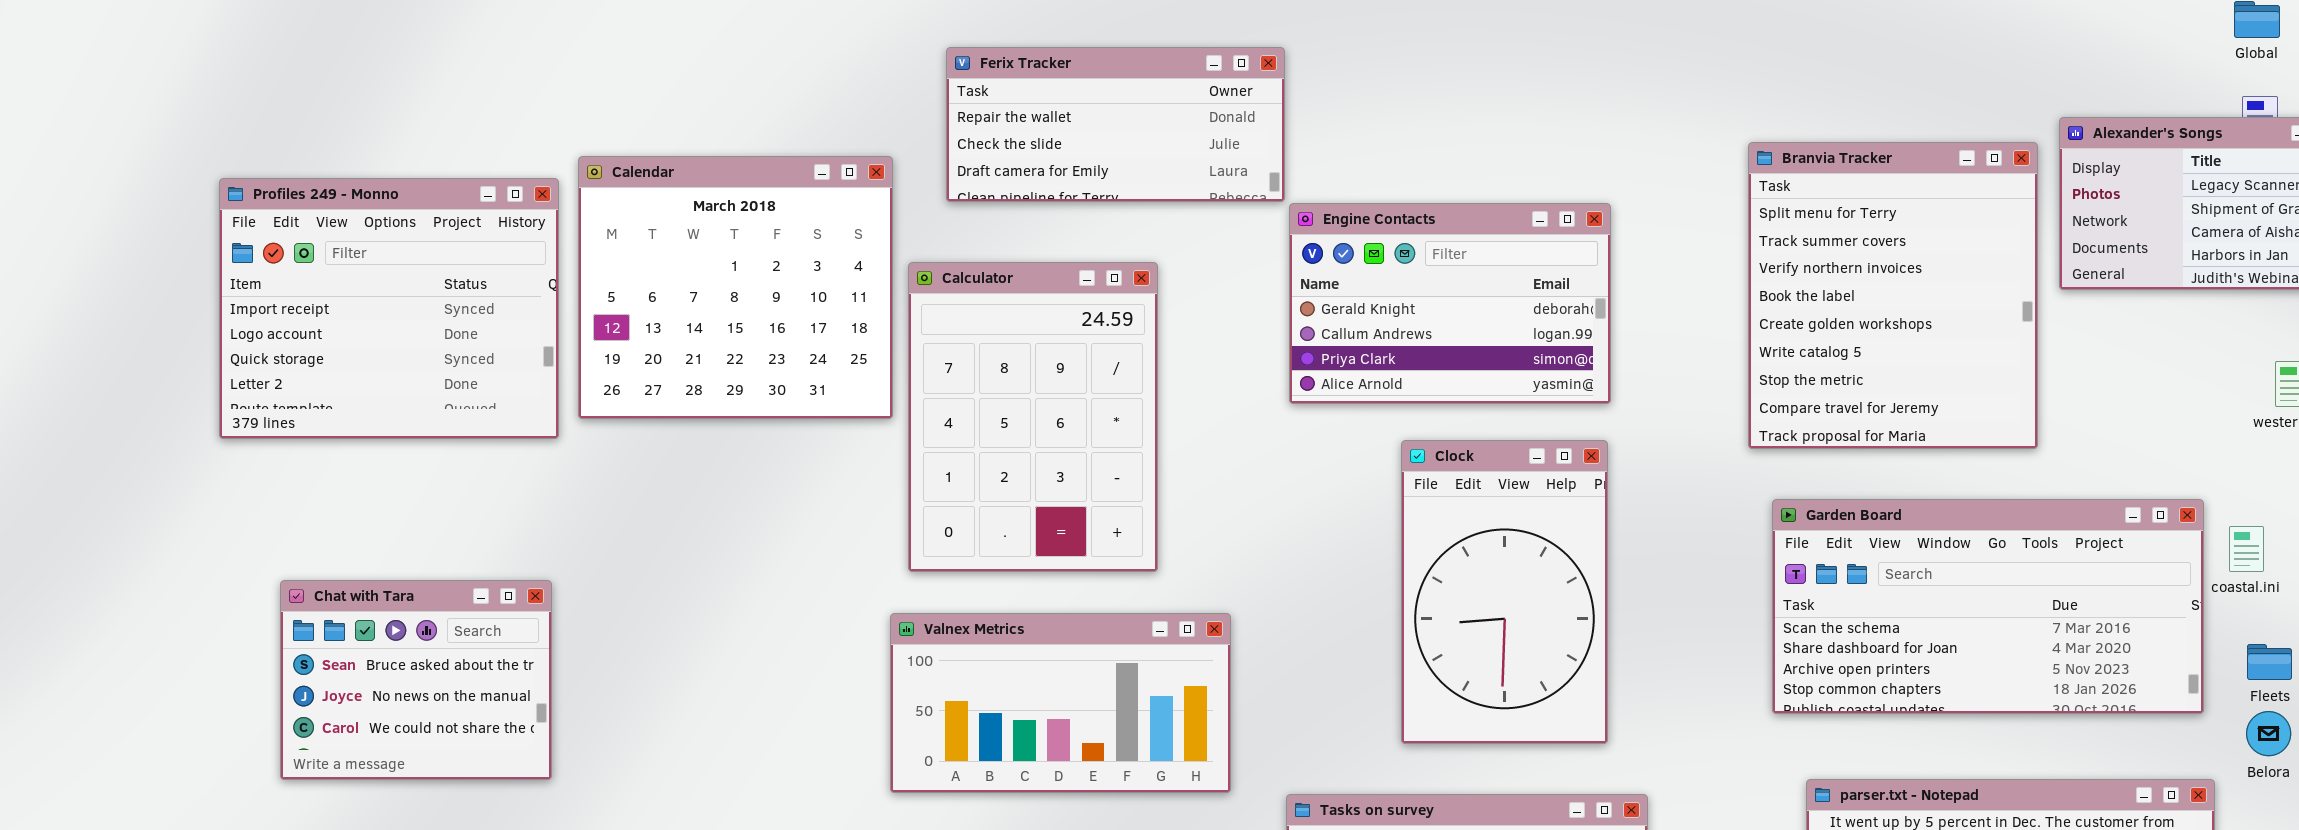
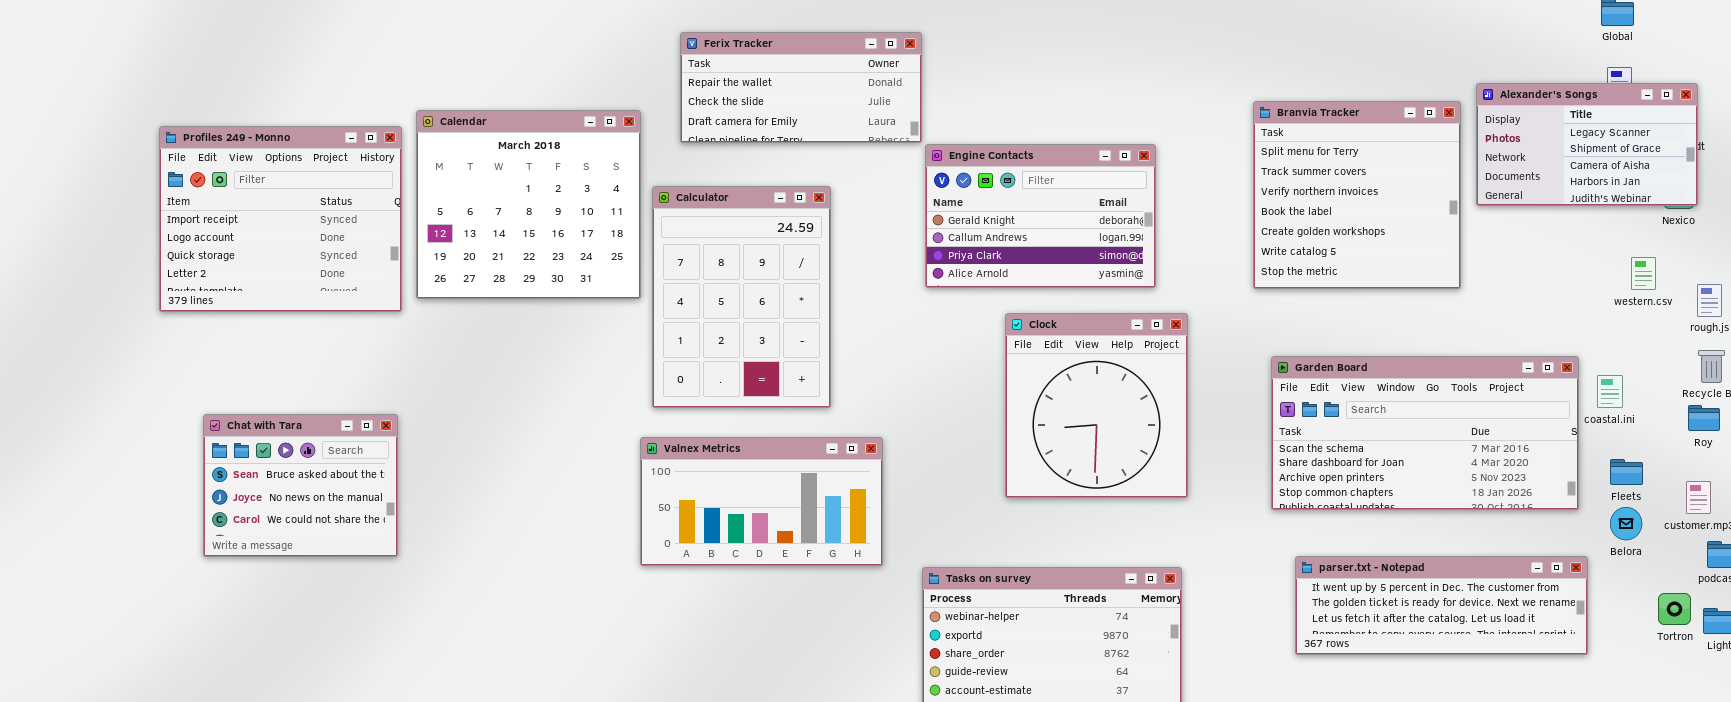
Branvia Tracker: [1748,142,2038,449] -> [1253,101,1461,289], resized
Clock: [1401,440,1608,744] -> [1005,313,1188,498], resized

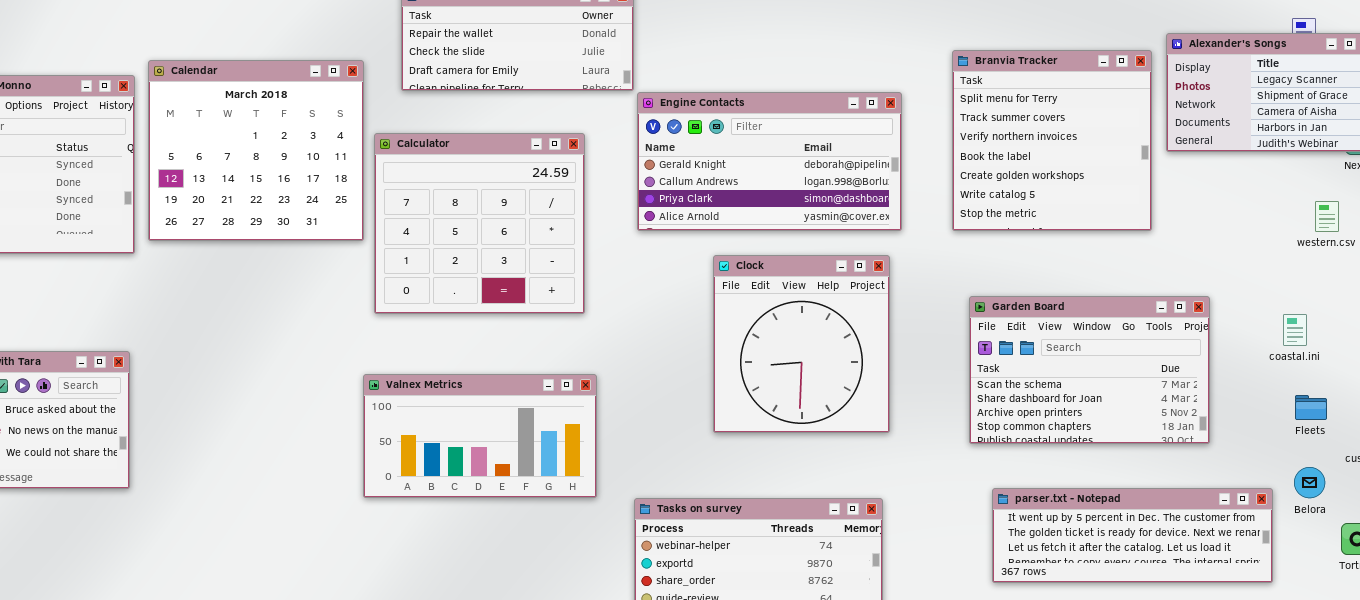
Engine Contacts: [925,144,1156,288] -> [637,92,902,231], resized
Calculator: [652,186,831,408] -> [374,133,585,314], resized
Garden Board: [1271,356,1579,510] -> [969,296,1210,444], resized
Belora: [1610,507,1642,540] -> [1294,467,1325,498], moved

